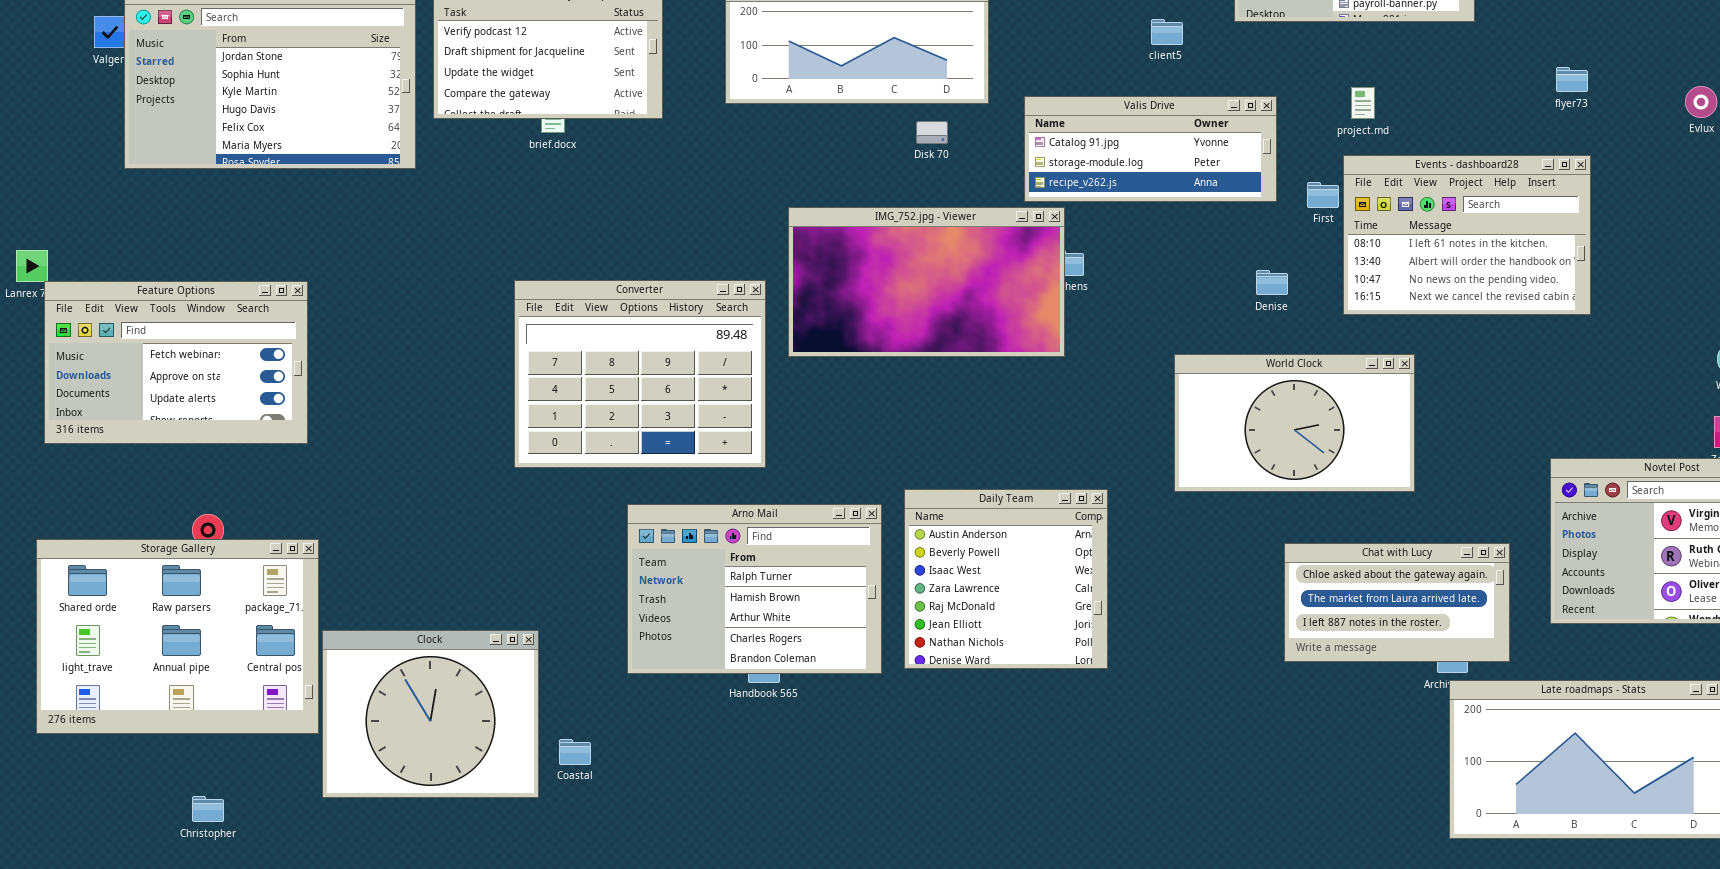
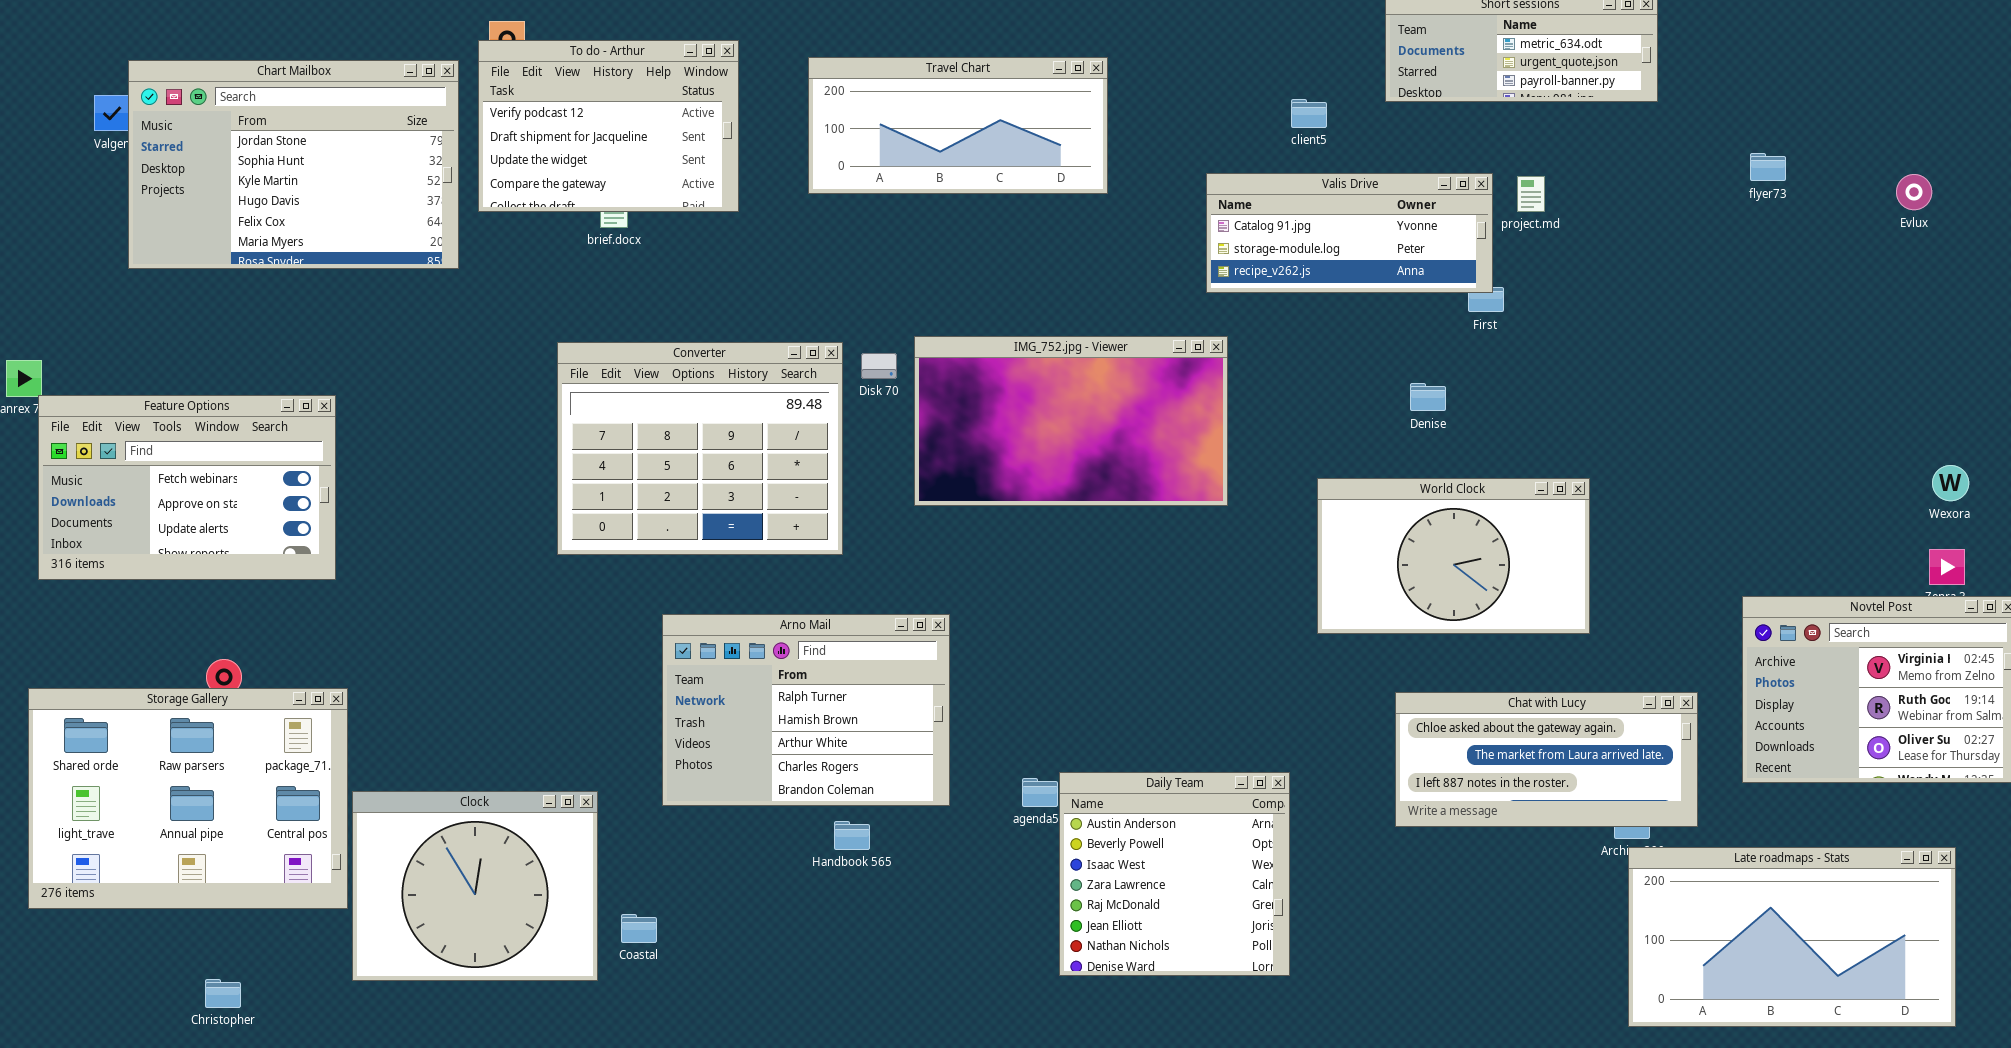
Valis Drive: [1024,96,1277,202] -> [1206,173,1493,293], moved
Disk 70: [916,121,948,144] -> [861,353,897,379], moved
Events - dashboard28: [1343,155,1591,315] -> none, closed
IMG_752.jpg - Viewer: [788,207,1065,357] -> [914,336,1228,506], moved
Converter: [514,280,766,468] -> [557,342,843,555], moved
Daily Team: [904,489,1108,669] -> [1059,772,1290,976], moved
Arno Mail: [627,504,882,674] -> [662,614,950,806], moved
Chat with Lucy: [1284,543,1510,662] -> [1395,692,1698,827], resized

